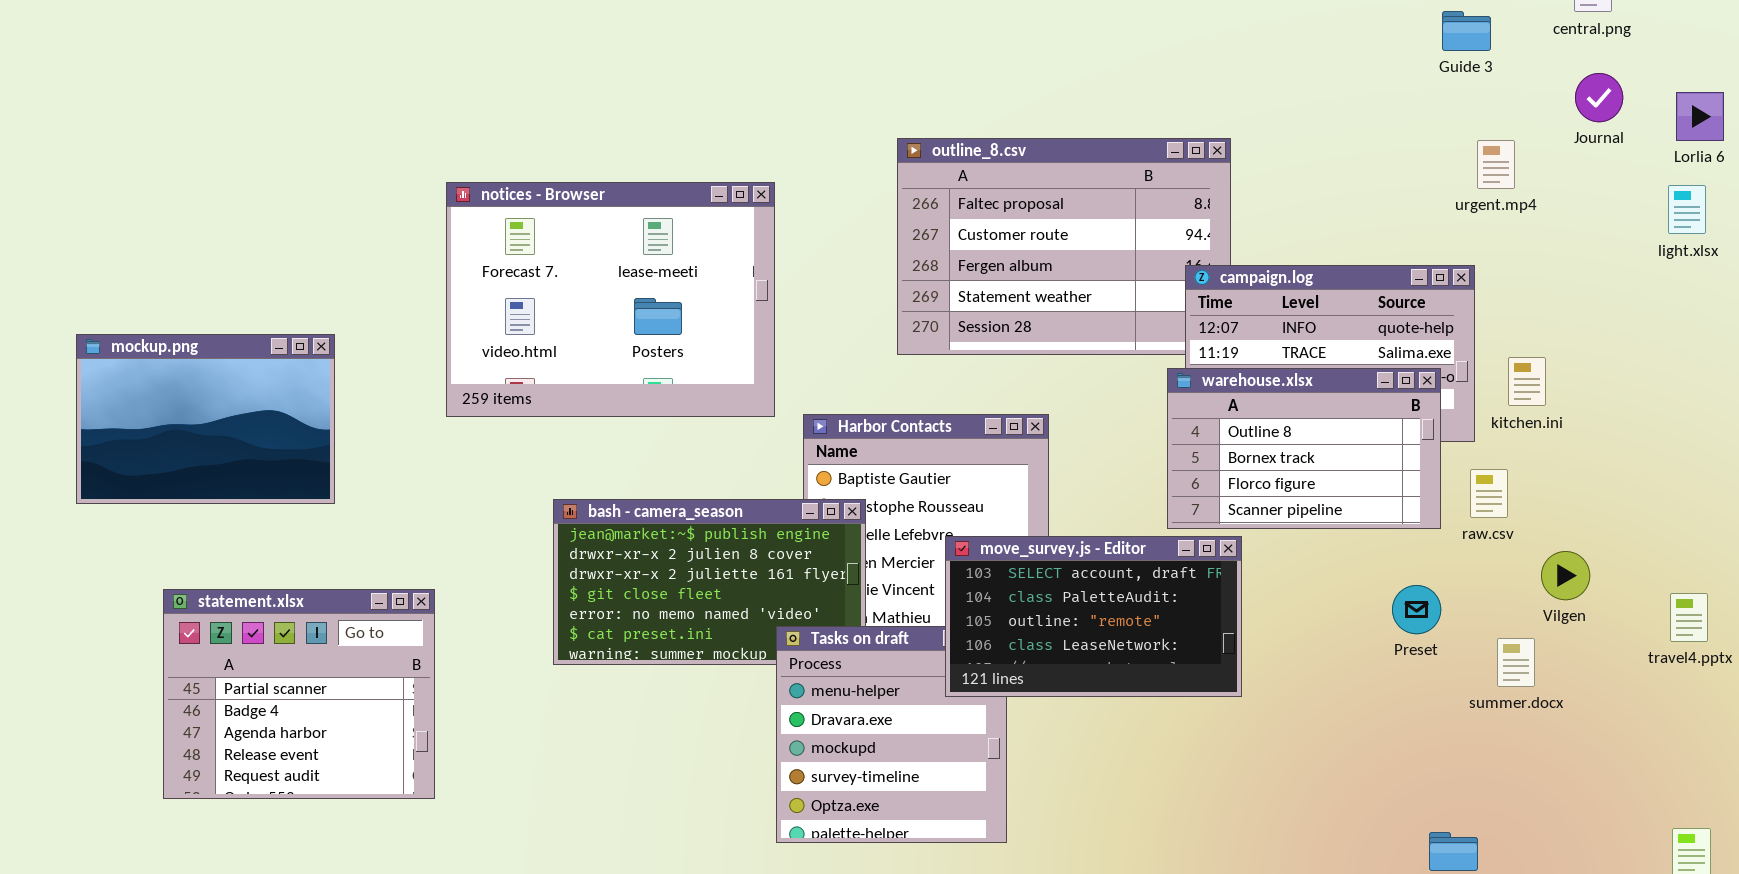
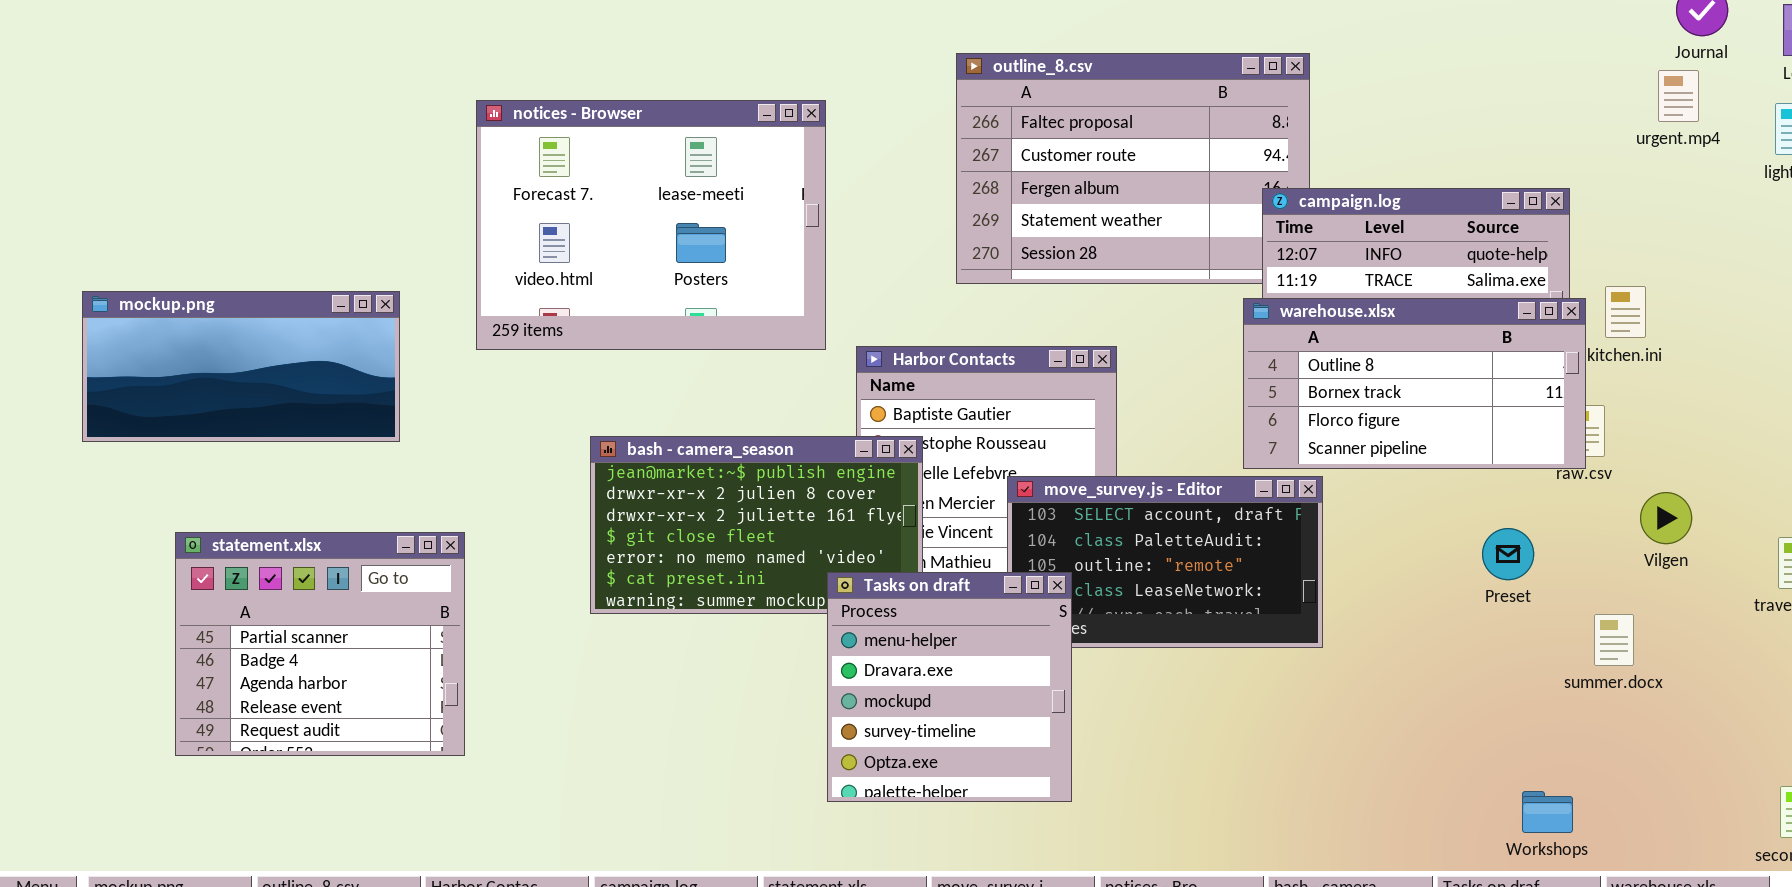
urgent.mp4: [1477,140,1515,189] -> [1658,70,1699,122], moved
mockup.png: [76,334,335,504] -> [82,291,400,442], resized
warehouse.xlsx: [1167,368,1441,529] -> [1243,298,1586,469], resized
Tasks on draft: [776,626,1007,843] -> [827,572,1072,802], raised
summer.docx: [1497,638,1535,687] -> [1594,614,1634,666], moved

